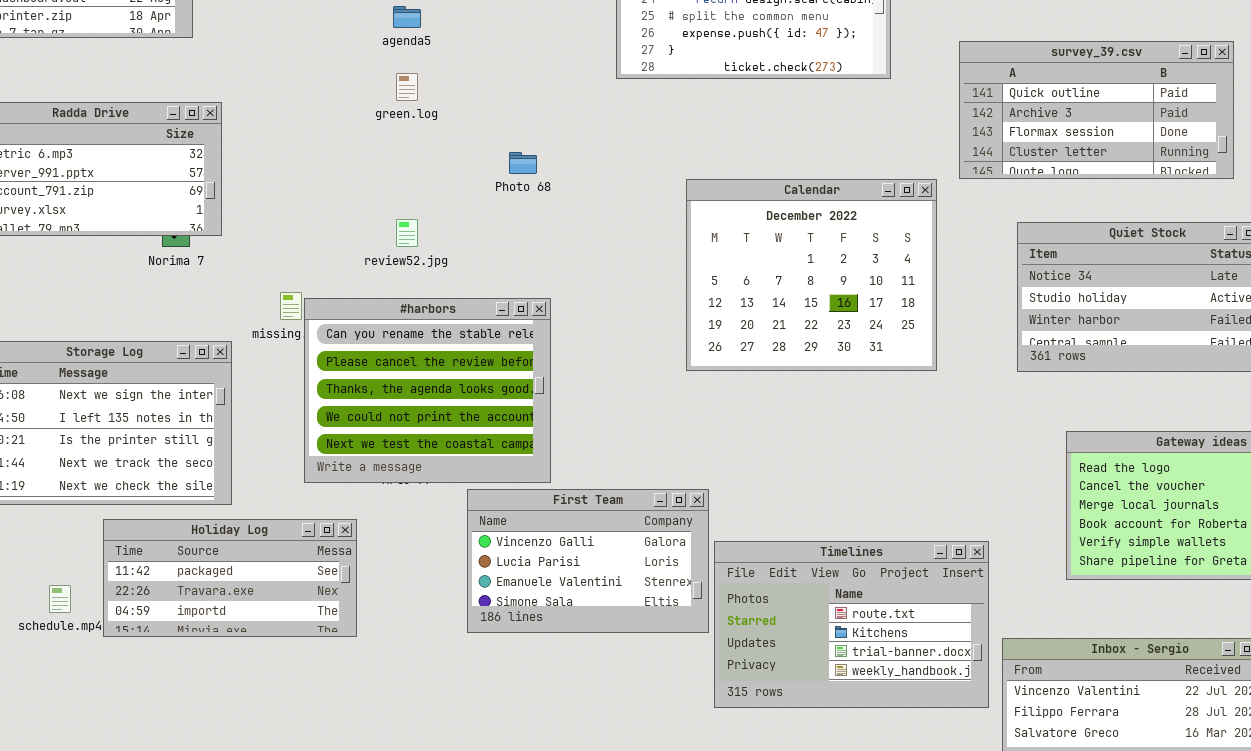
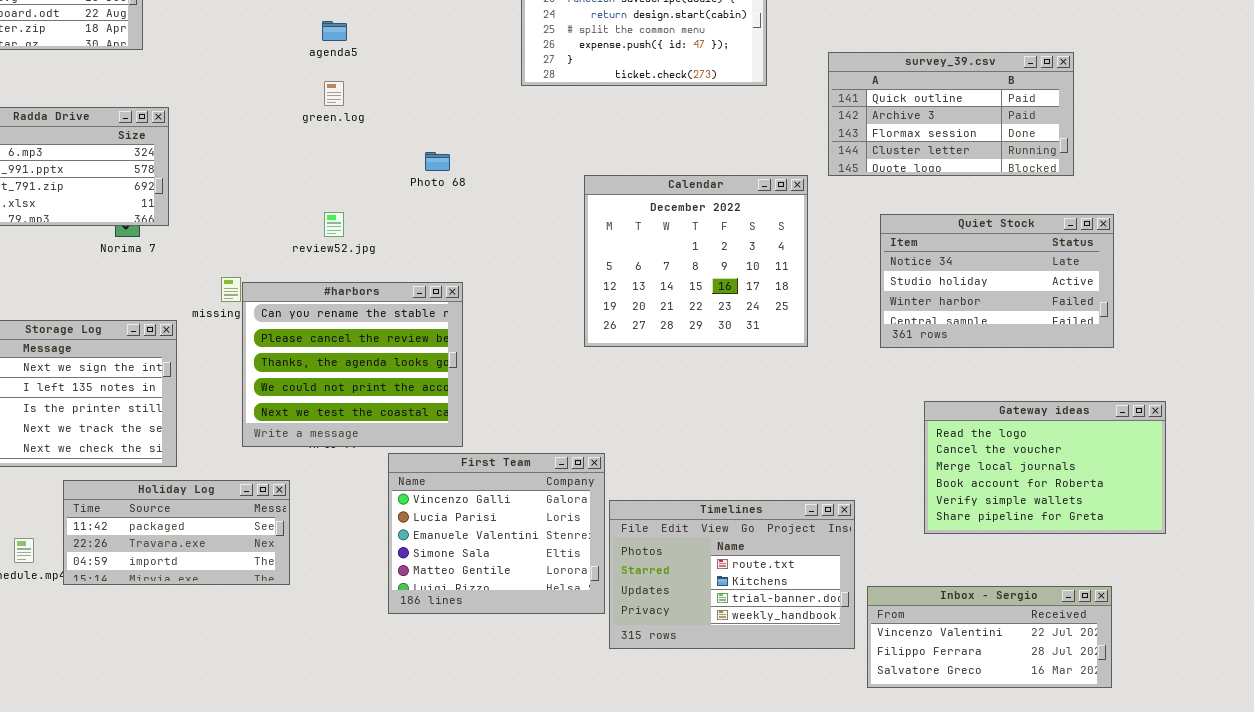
First Team: [467,489,709,633] -> [388,453,605,614], resized

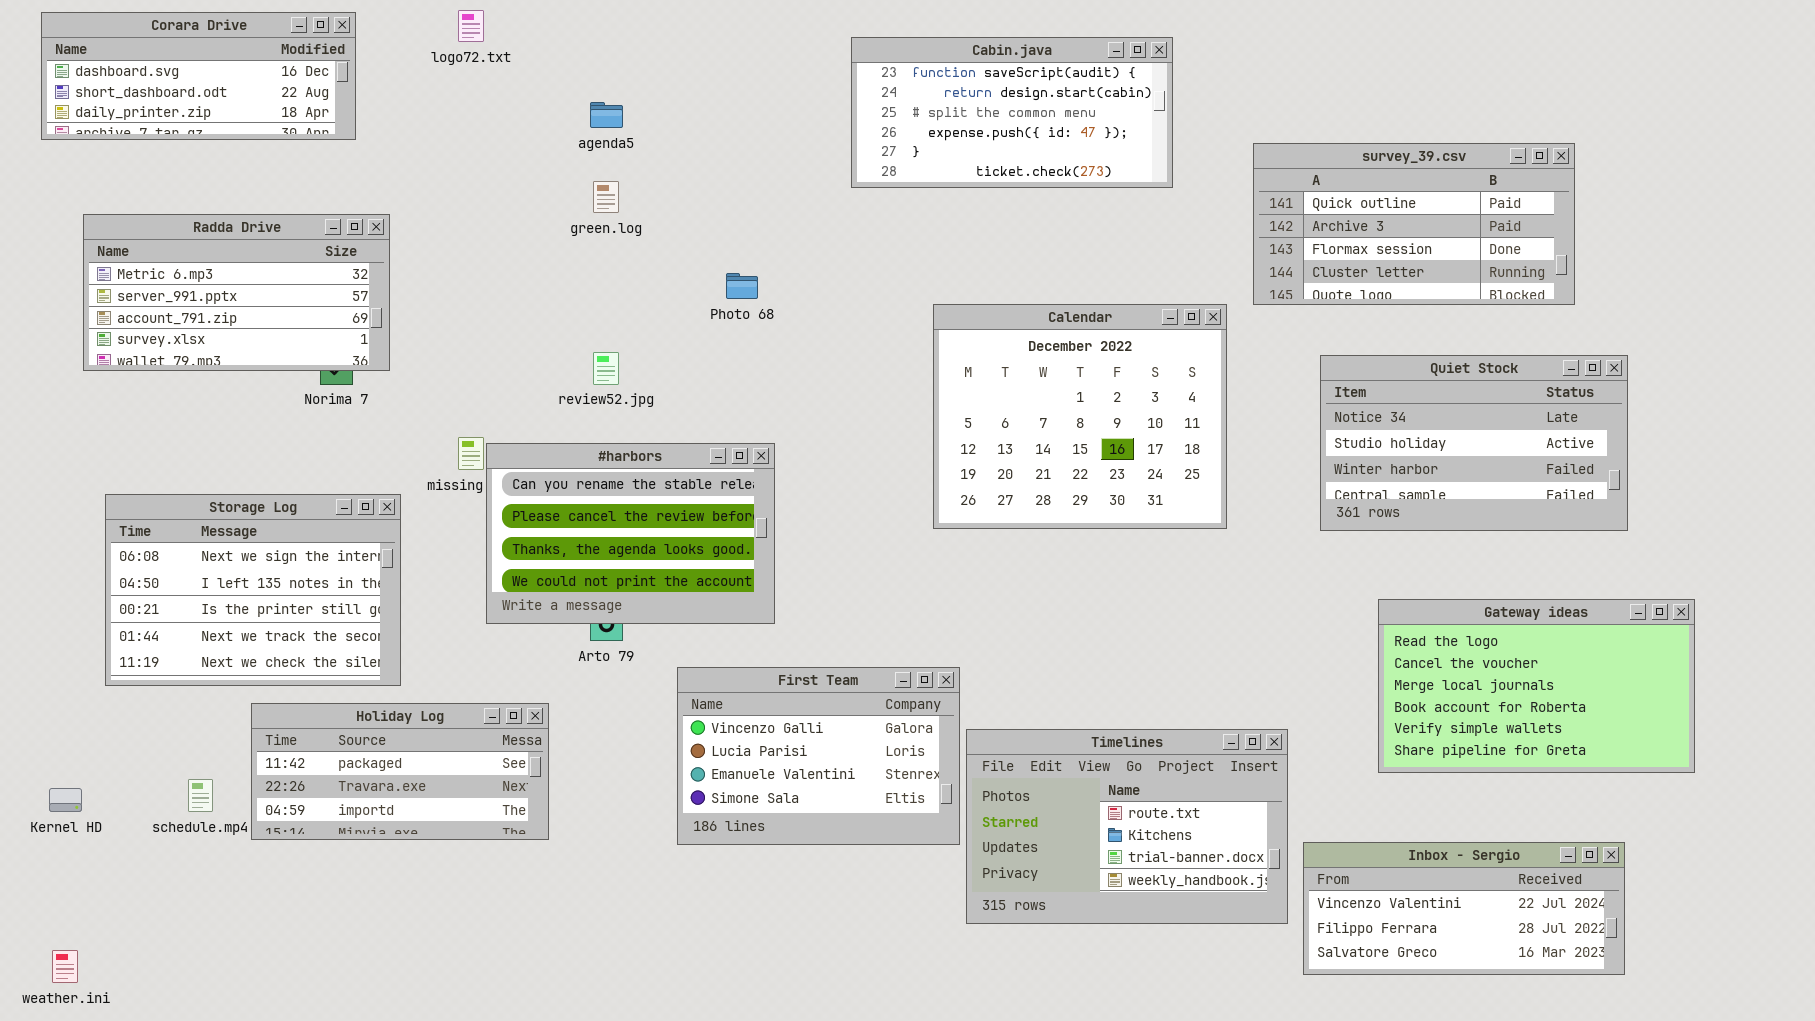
#harbors: [242,282,463,447] -> [486,443,775,624], resized
First Team: [388,453,605,614] -> [677,667,960,845], resized

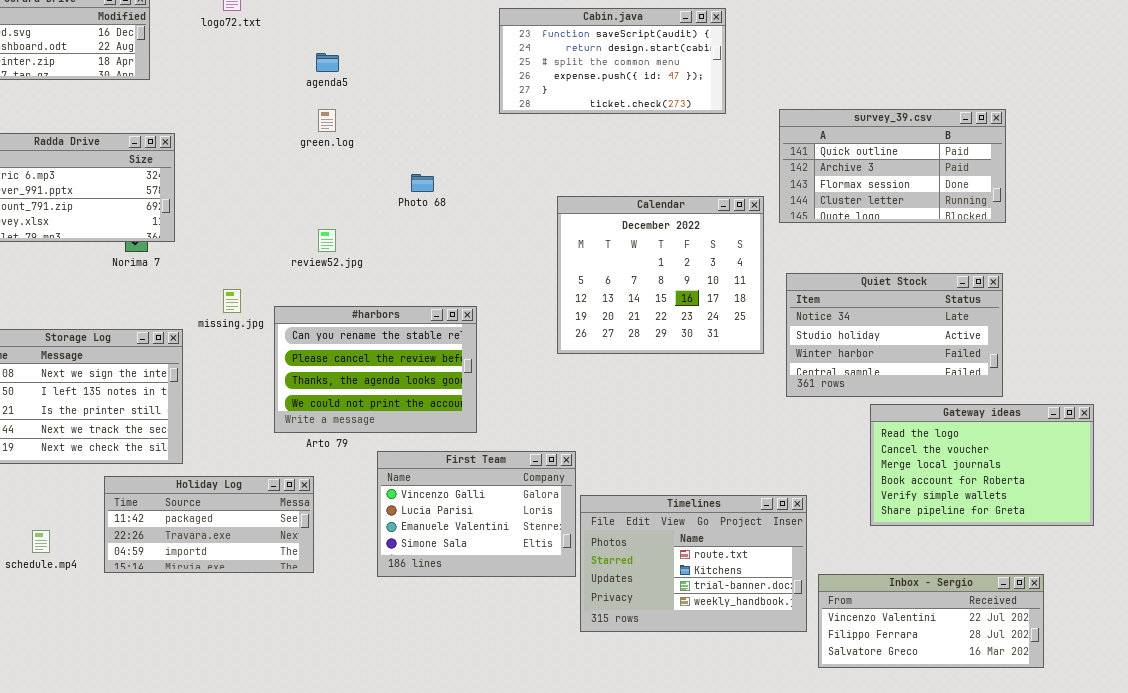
survey_39.csv: [1253,143,1575,305] -> [779,109,1006,223], moved
Quiet Stock: [1320,355,1628,531] -> [786,273,1003,397], moved
#harbors: [486,443,775,624] -> [274,306,477,433], moved
Holiday Log: [251,703,549,840] -> [104,476,314,573], moved

